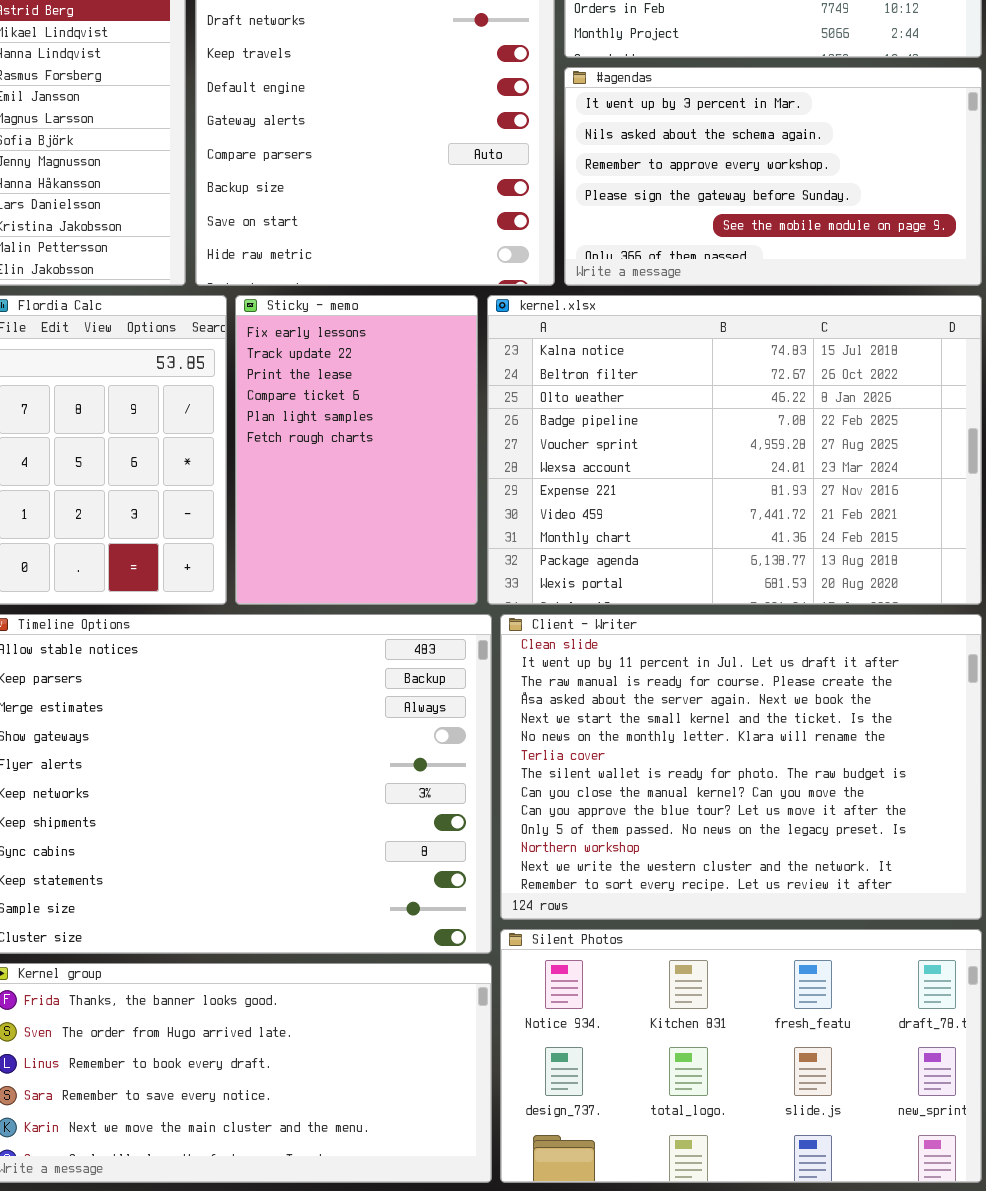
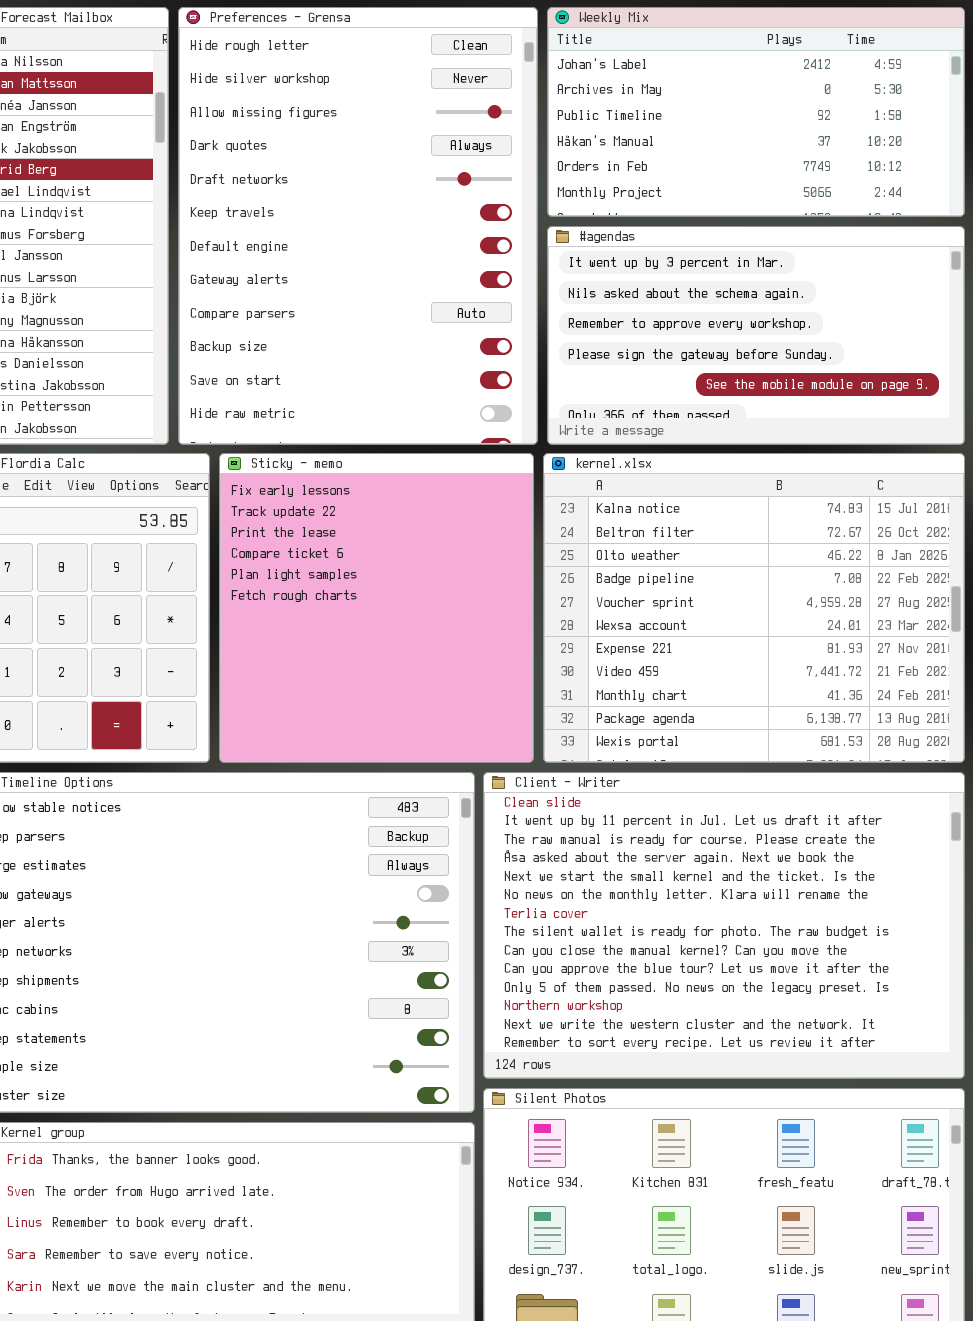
Sticky - memo: [235,295,478,605] -> [219,453,534,763], resized
kernel.xlsx: [487,295,982,605] -> [543,453,965,763], resized

